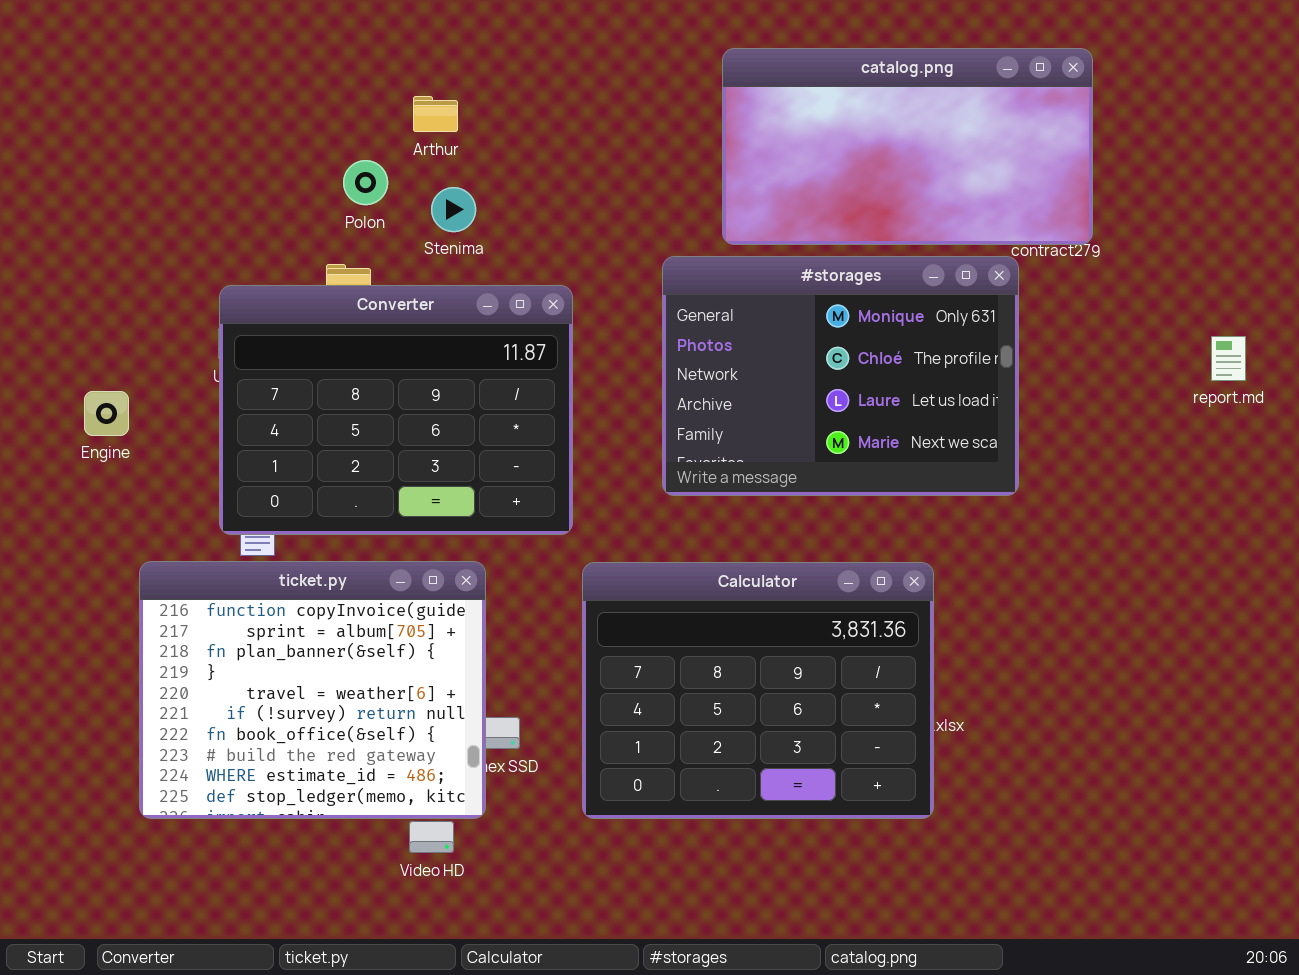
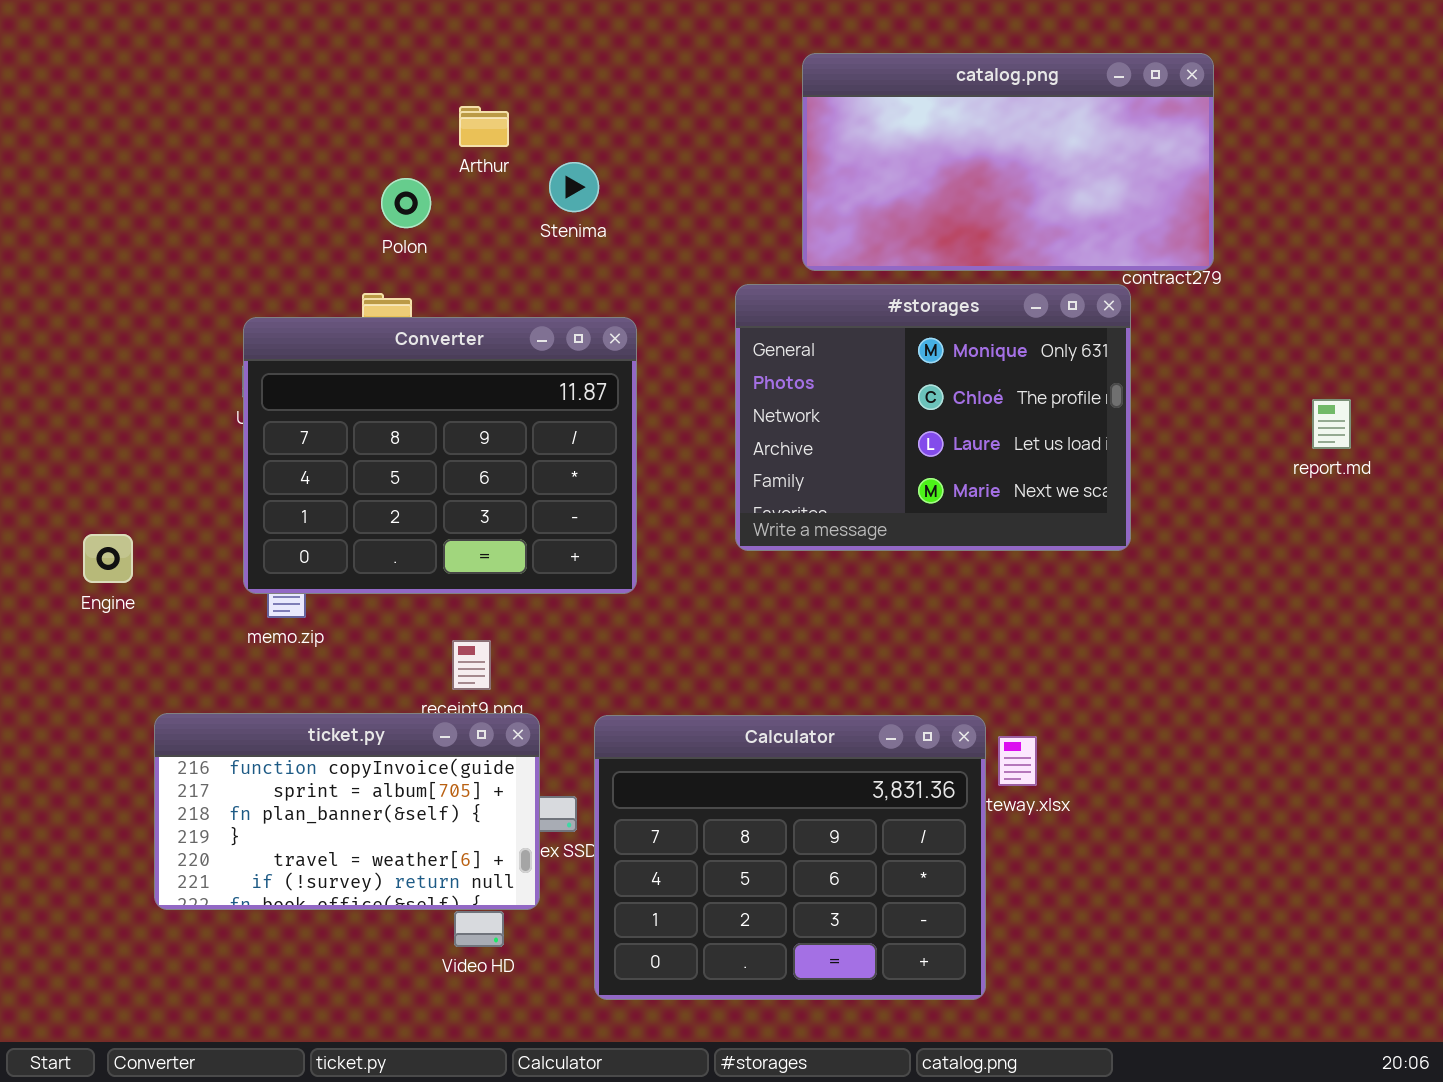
Stenima: [431,187,476,232] -> [549,162,599,212], moved
report.md: [1211,336,1246,381] -> [1312,399,1351,449], moved
Engine: [84,391,129,436] -> [83,534,133,583], moved
ticket.py: [139,561,486,819] -> [154,713,540,910], resized
Calculator: [582,562,934,819] -> [594,715,986,1000], moved

